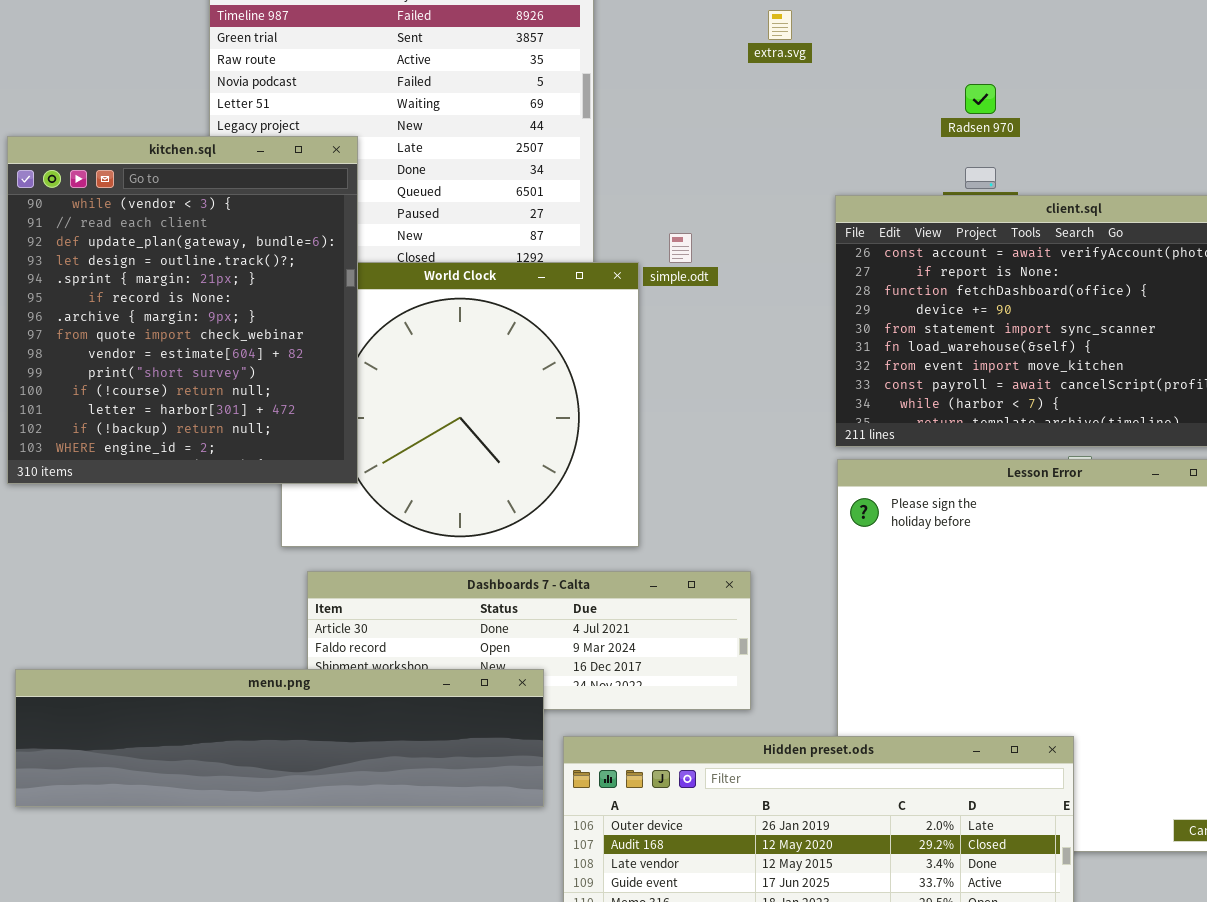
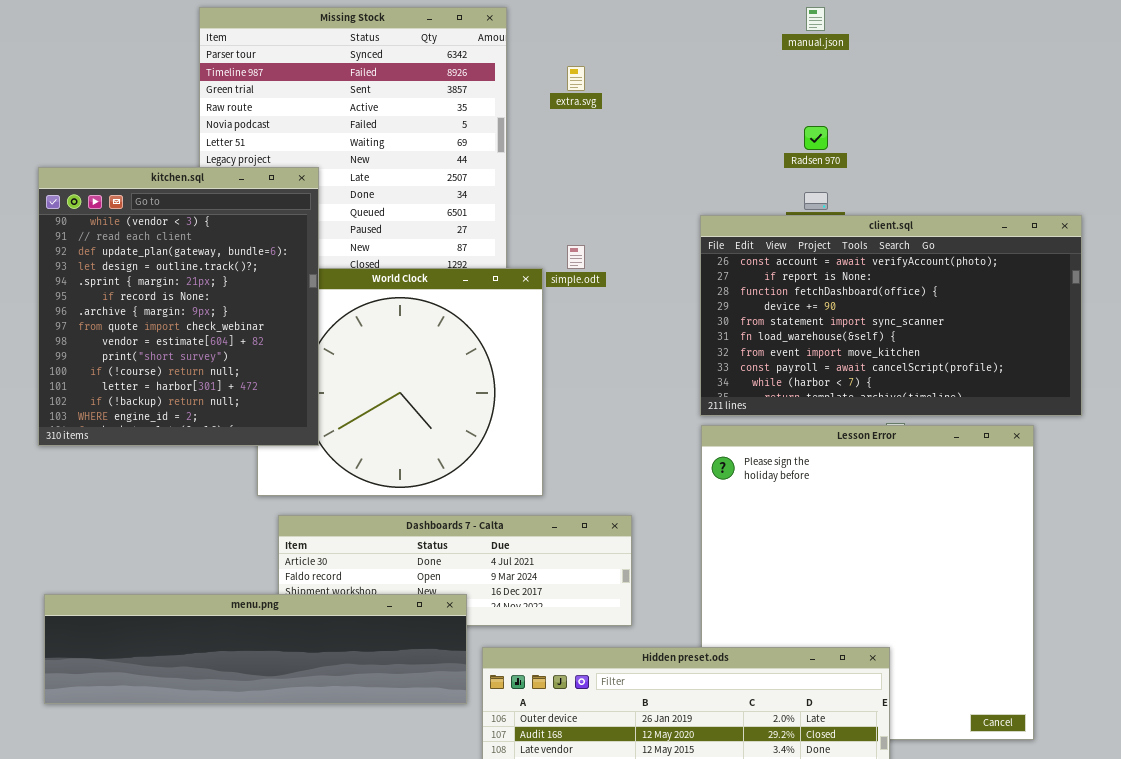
extra.svg: [768,10,792,40] -> [567,66,585,91], moved

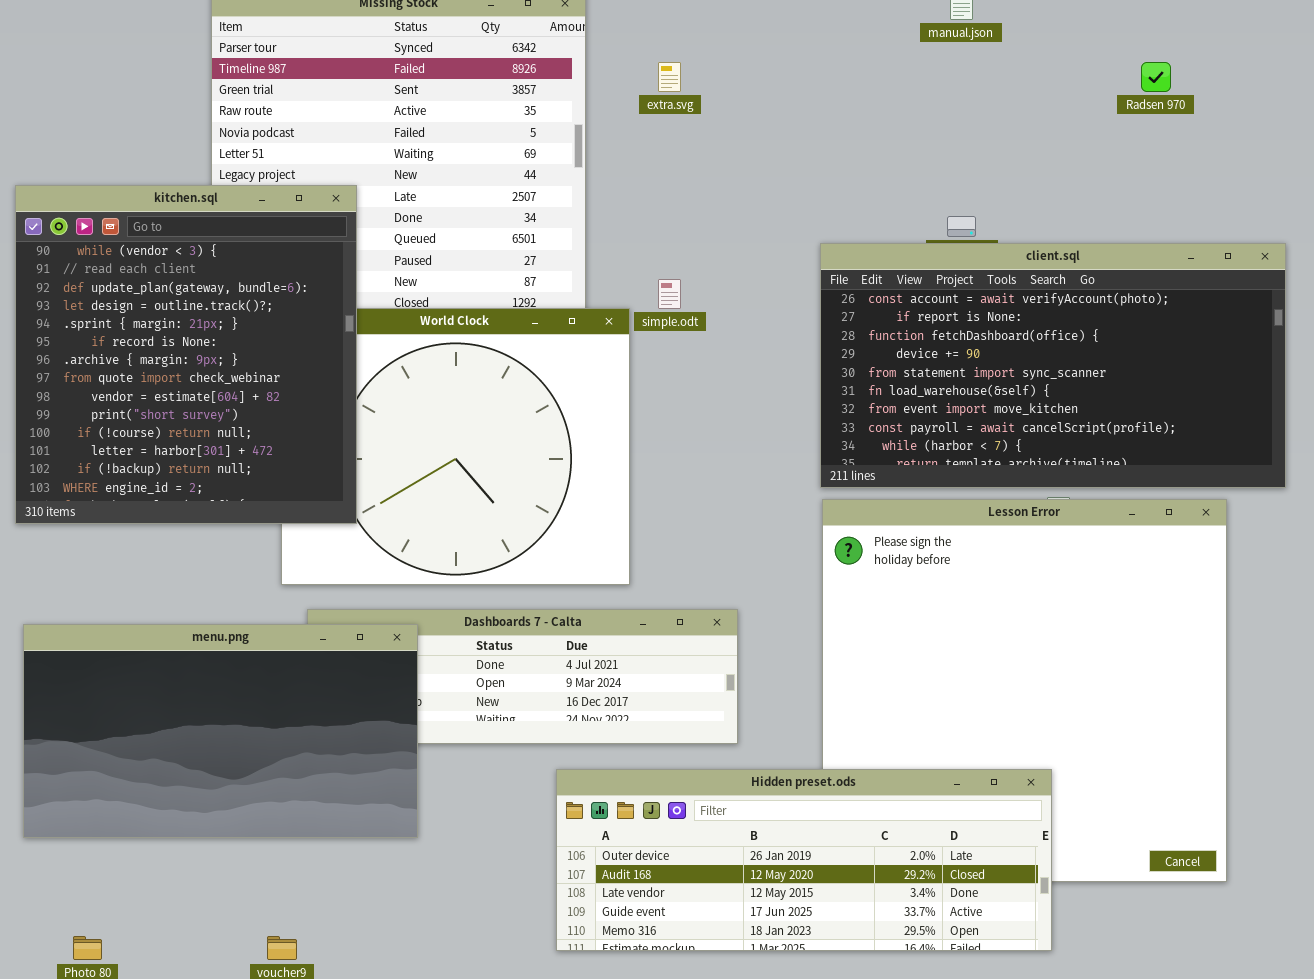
Radsen 970: [804,126,828,150] -> [1141,62,1171,92], moved
menu.png: [44,594,467,704] -> [23,624,418,838], resized

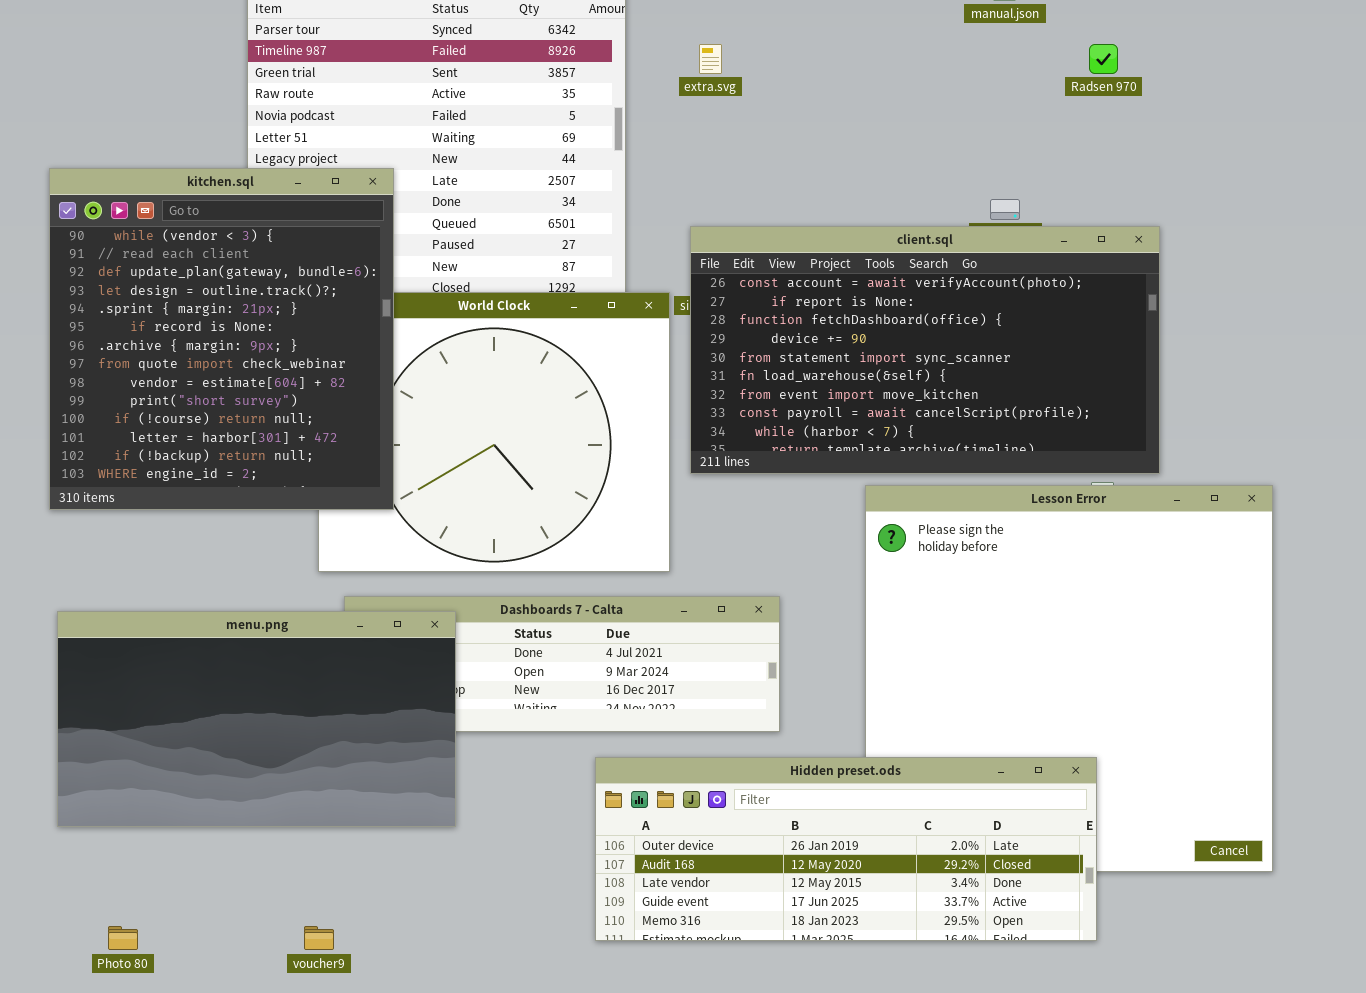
Radsen 970: [1141,62,1171,92] -> [1089,44,1118,74], moved
client.sql: [820,243,1286,488] -> [690,226,1160,474], moved

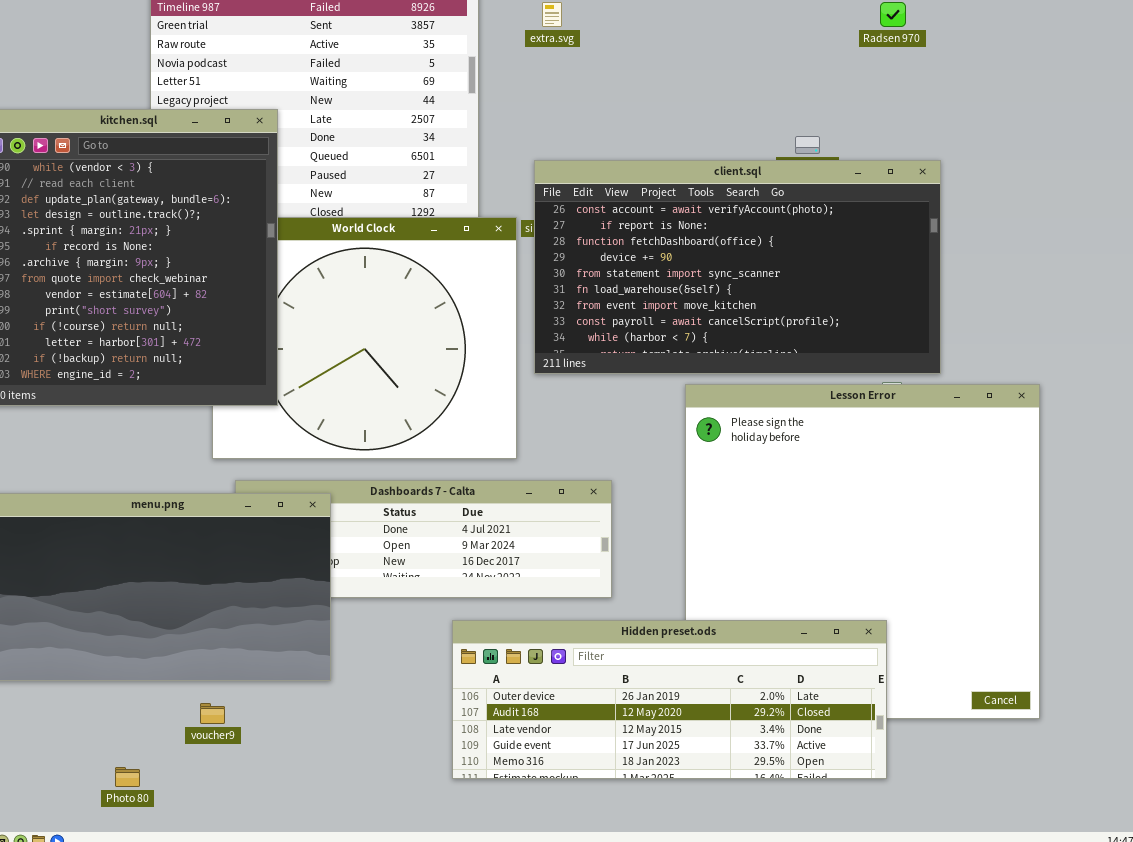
Photo 80: [108,926,138,950] -> [115,767,140,787], moved
voucher9: [304,926,334,950] -> [200,703,225,724], moved

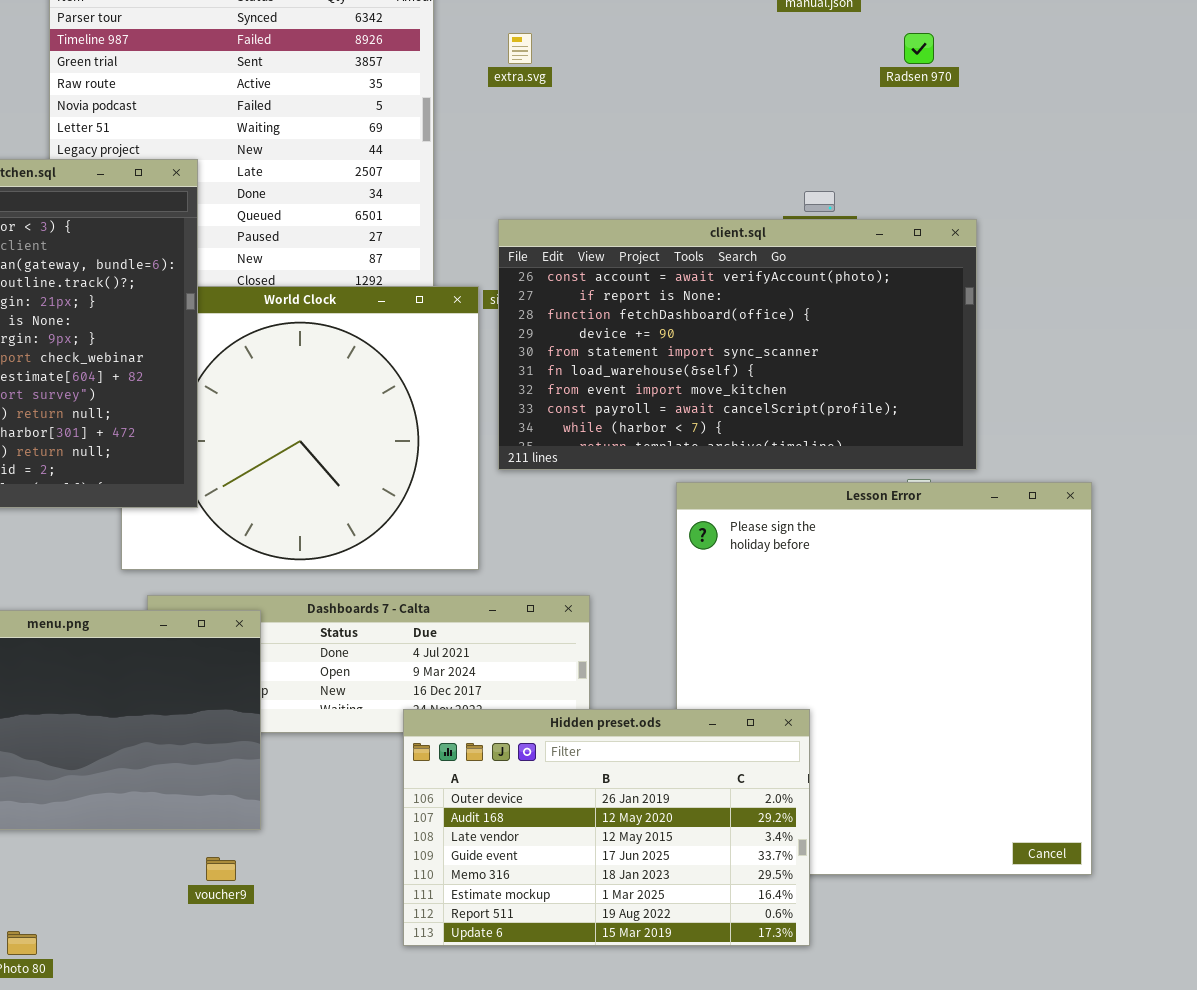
Hidden preset.ods: [452,620,887,779] -> [403,709,810,946], resized
voucher9: [200,703,225,724] -> [206,857,236,881], moved

